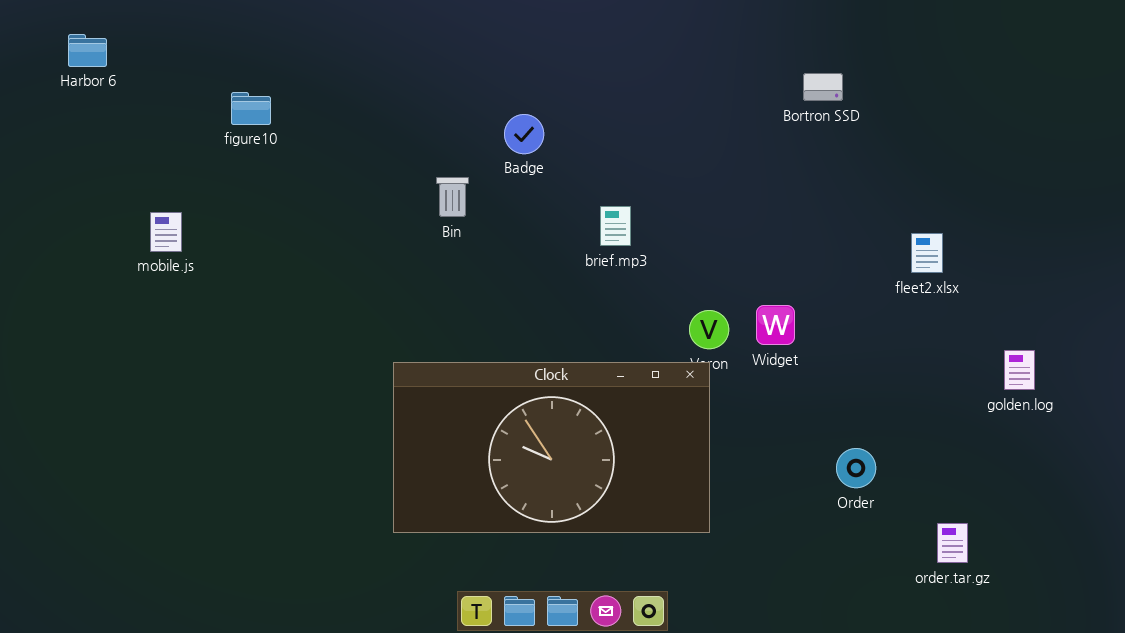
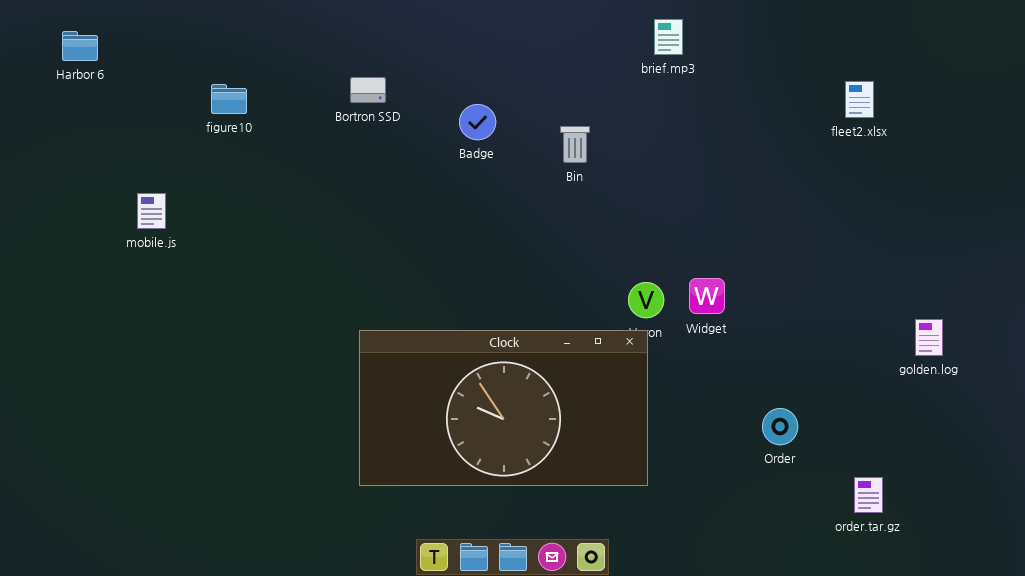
Bortron SSD: [803,73,843,101] -> [350,77,386,103], moved
Bin: [436,177,469,217] -> [560,126,590,163], moved
brief.mp3: [600,206,631,246] -> [654,19,683,55], moved
fleet2.xlsx: [911,233,943,273] -> [845,81,874,118], moved

